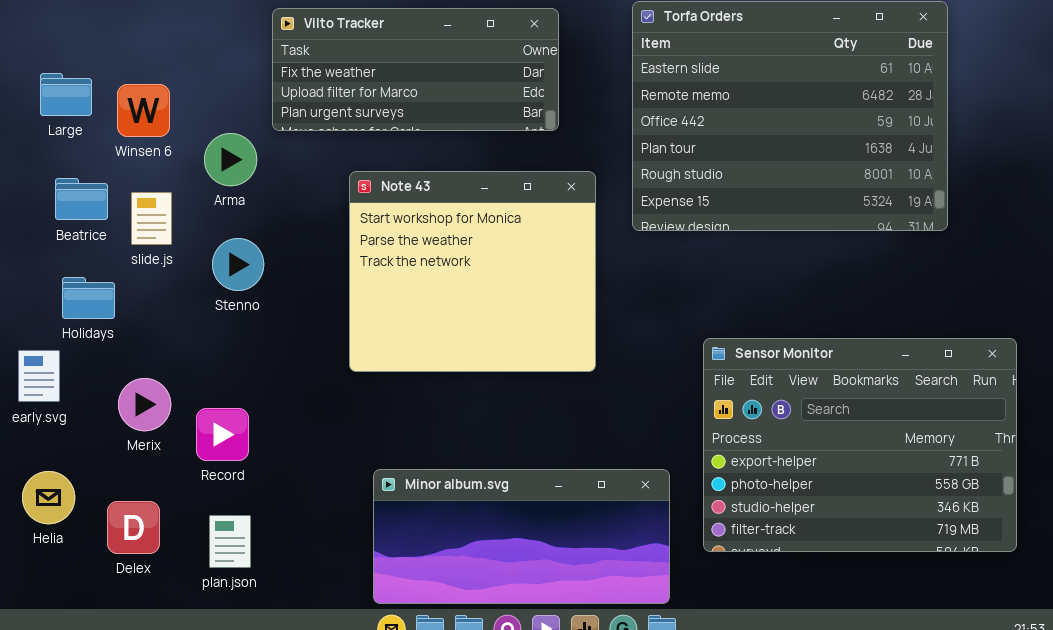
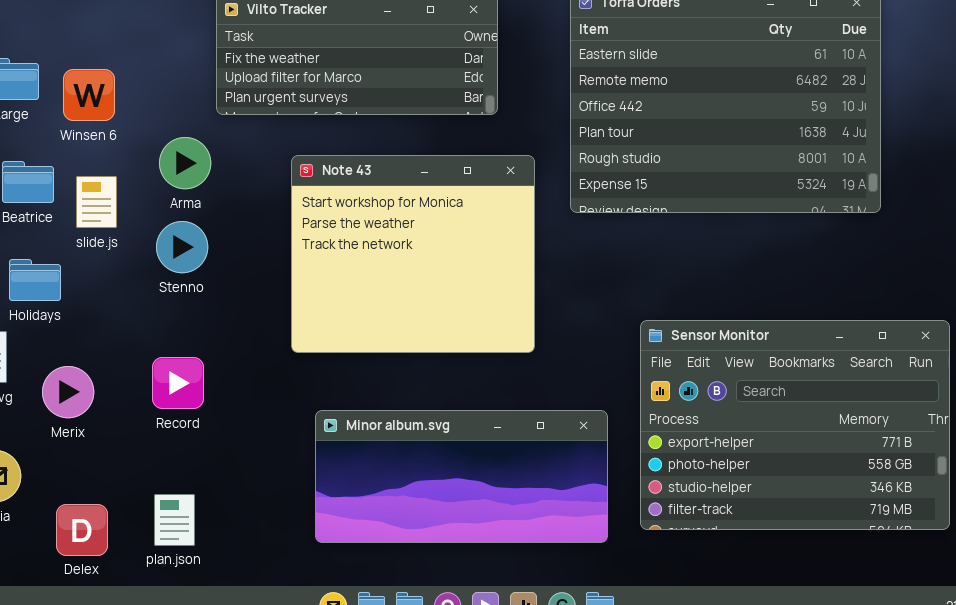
Arma: [204,133,257,186] -> [159,137,211,189], moved
Merix: [118,378,171,431] -> [42,366,94,418], moved
Record: [196,408,249,461] -> [152,357,204,409], moved
Minor album.svg: [373,469,670,604] -> [315,410,608,543], moved
Delex: [107,501,160,554] -> [56,504,108,556], moved

